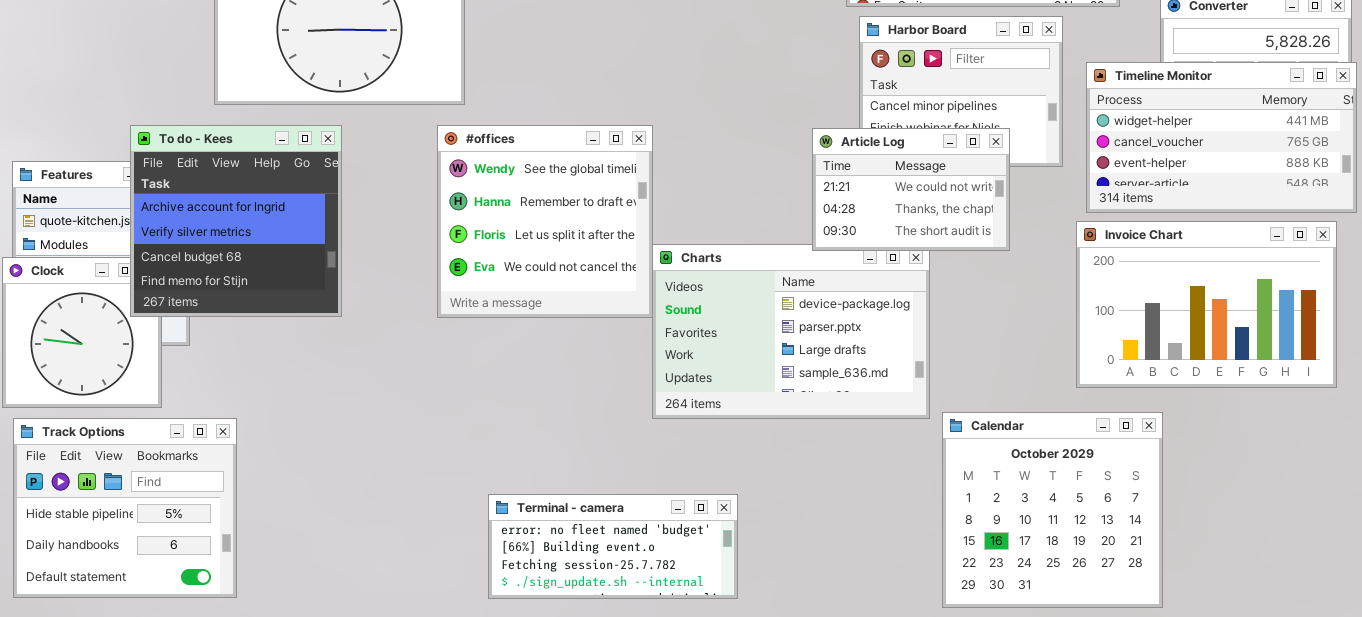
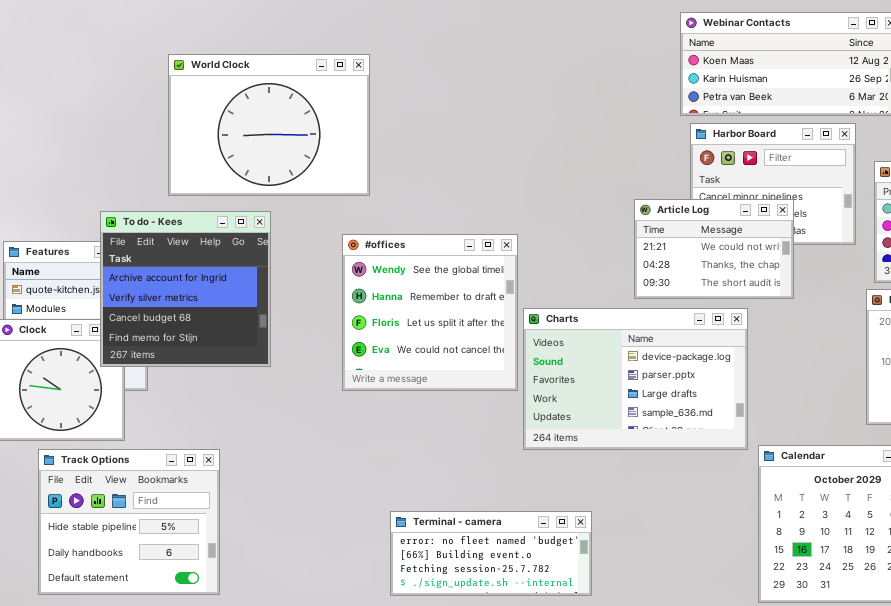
#offices: [437,125,653,318] -> [342,234,518,391], moved
Article Log: [812,128,1010,251] -> [634,199,794,299], moved
Track Options: [13,418,237,598] -> [38,449,220,595], moved

